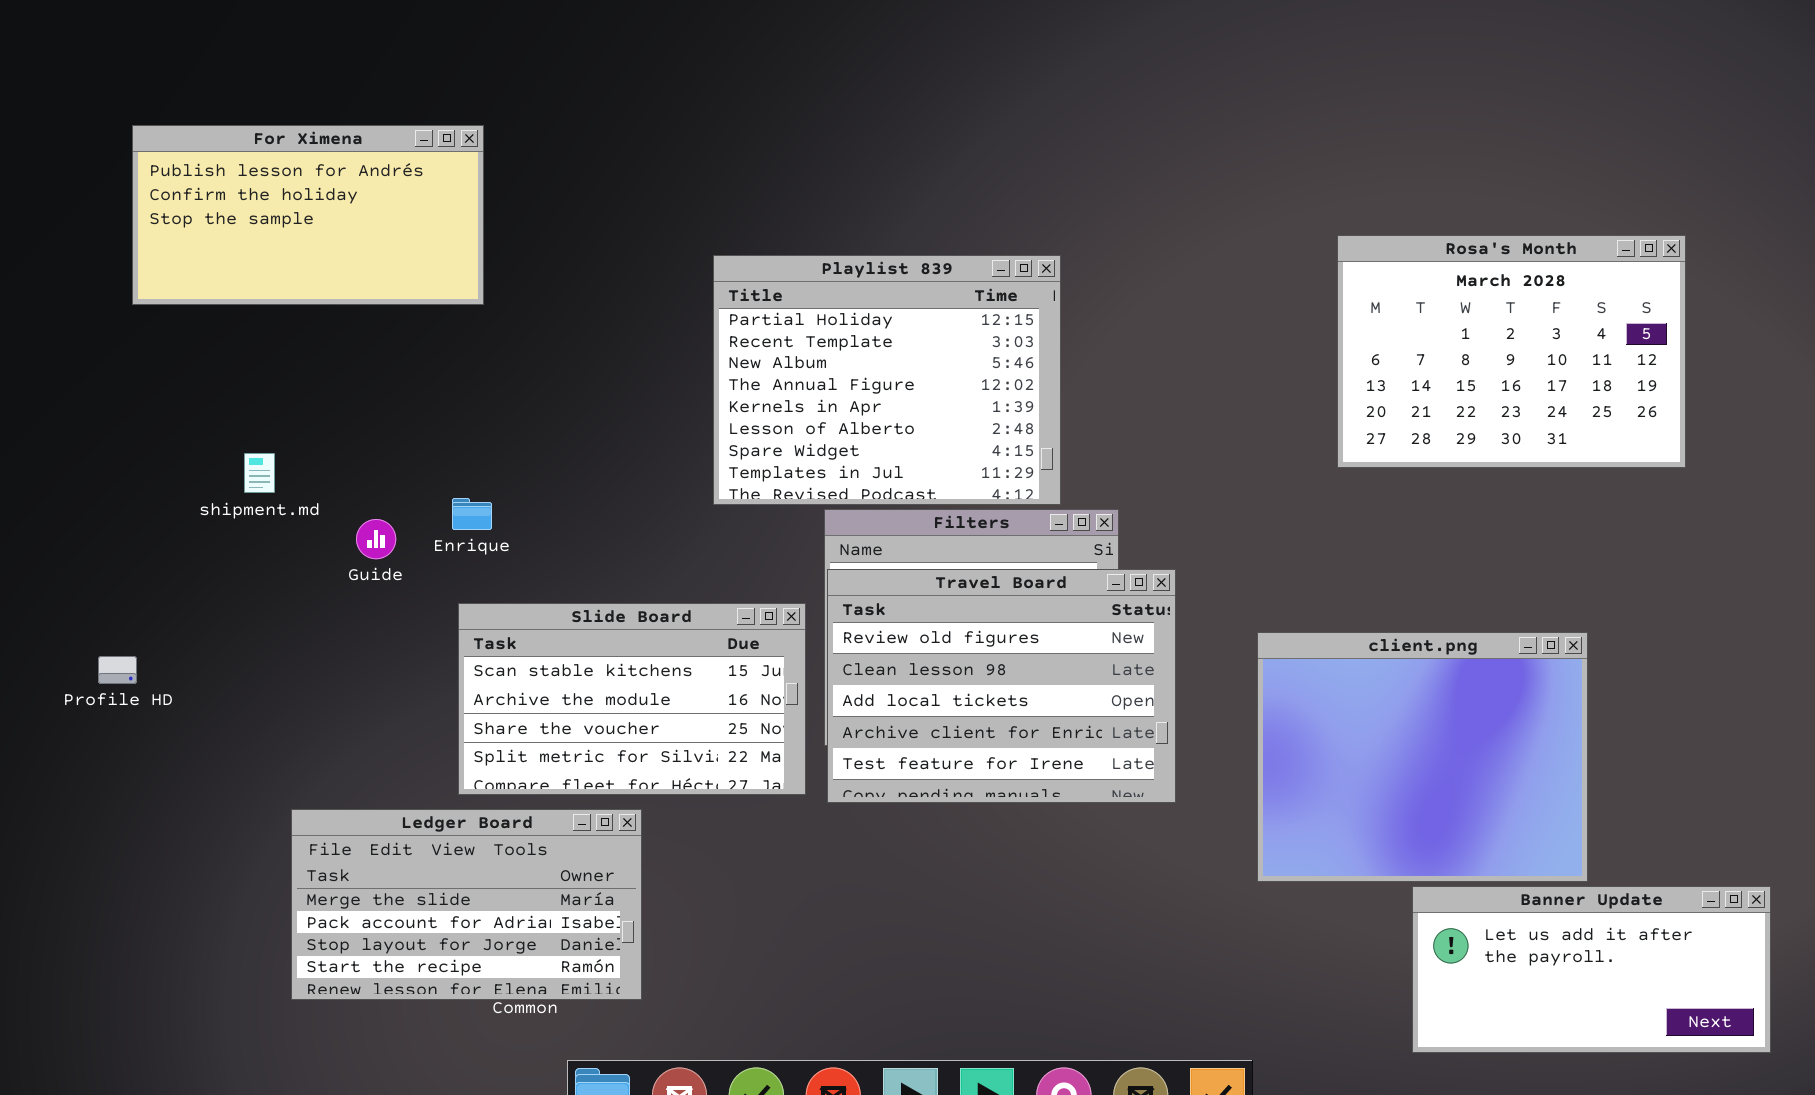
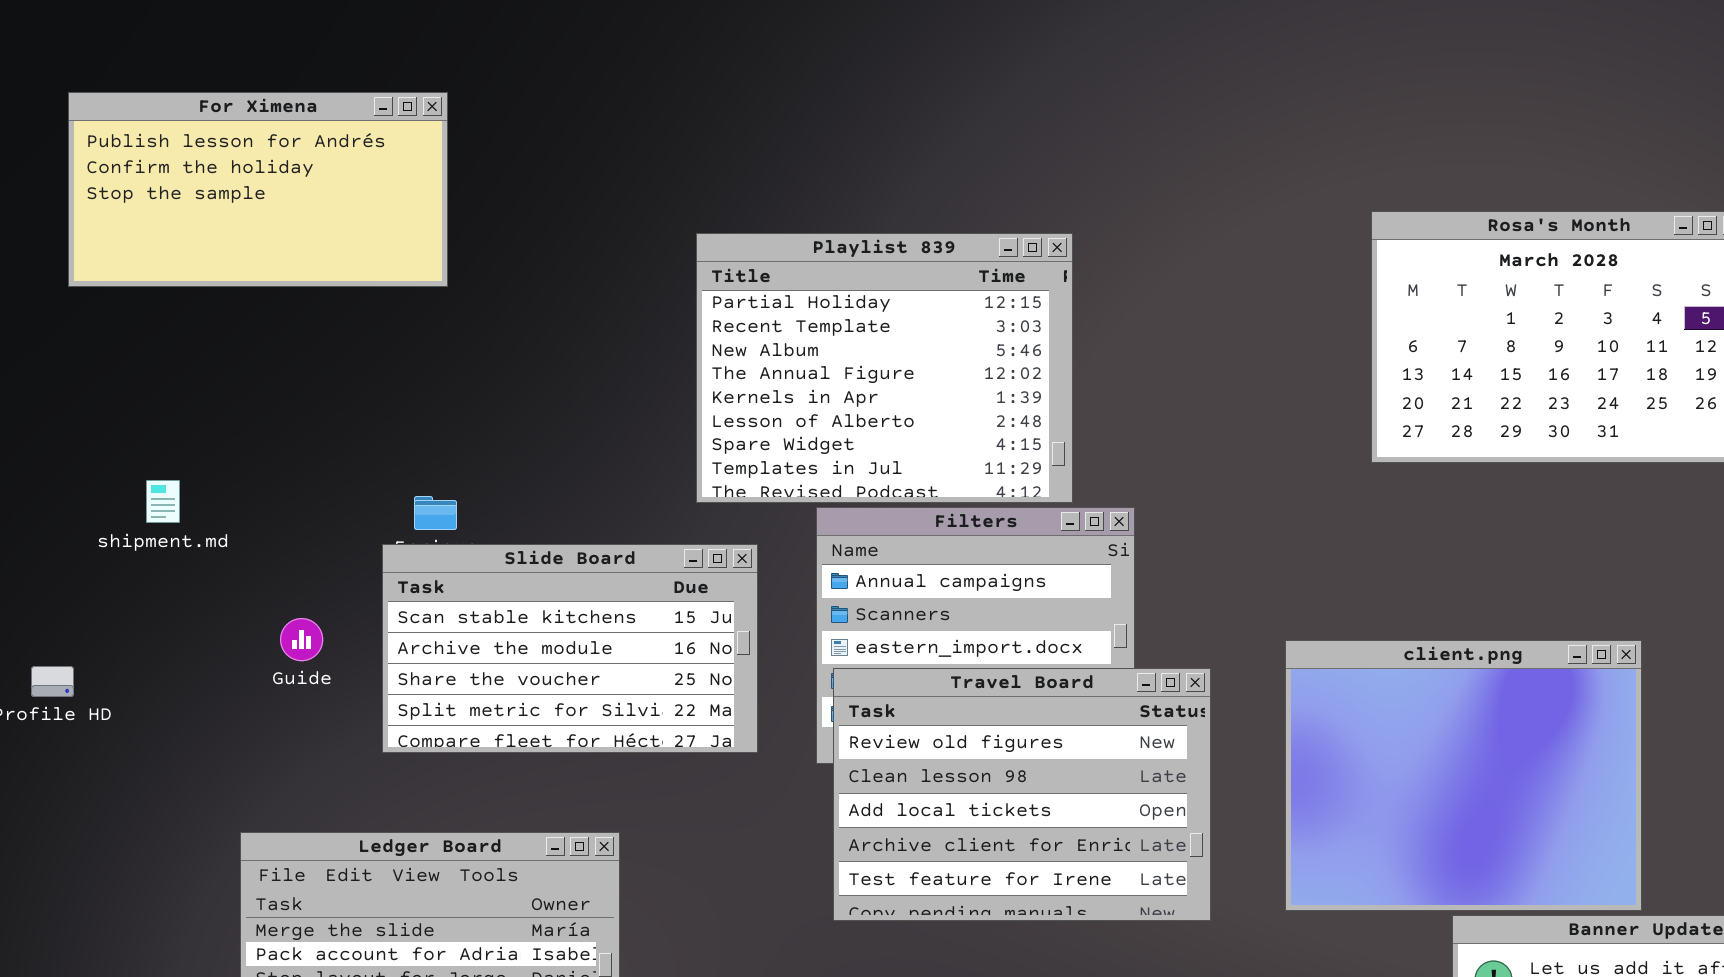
shipment.md: [244,453,275,493] -> [146,480,180,523], moved
Guide: [356,519,396,559] -> [280,618,323,661], moved
Travel Board: [827,569,1176,803] -> [833,668,1211,921], moved
Slide Board: [458,603,806,795] -> [382,544,758,753], moved

